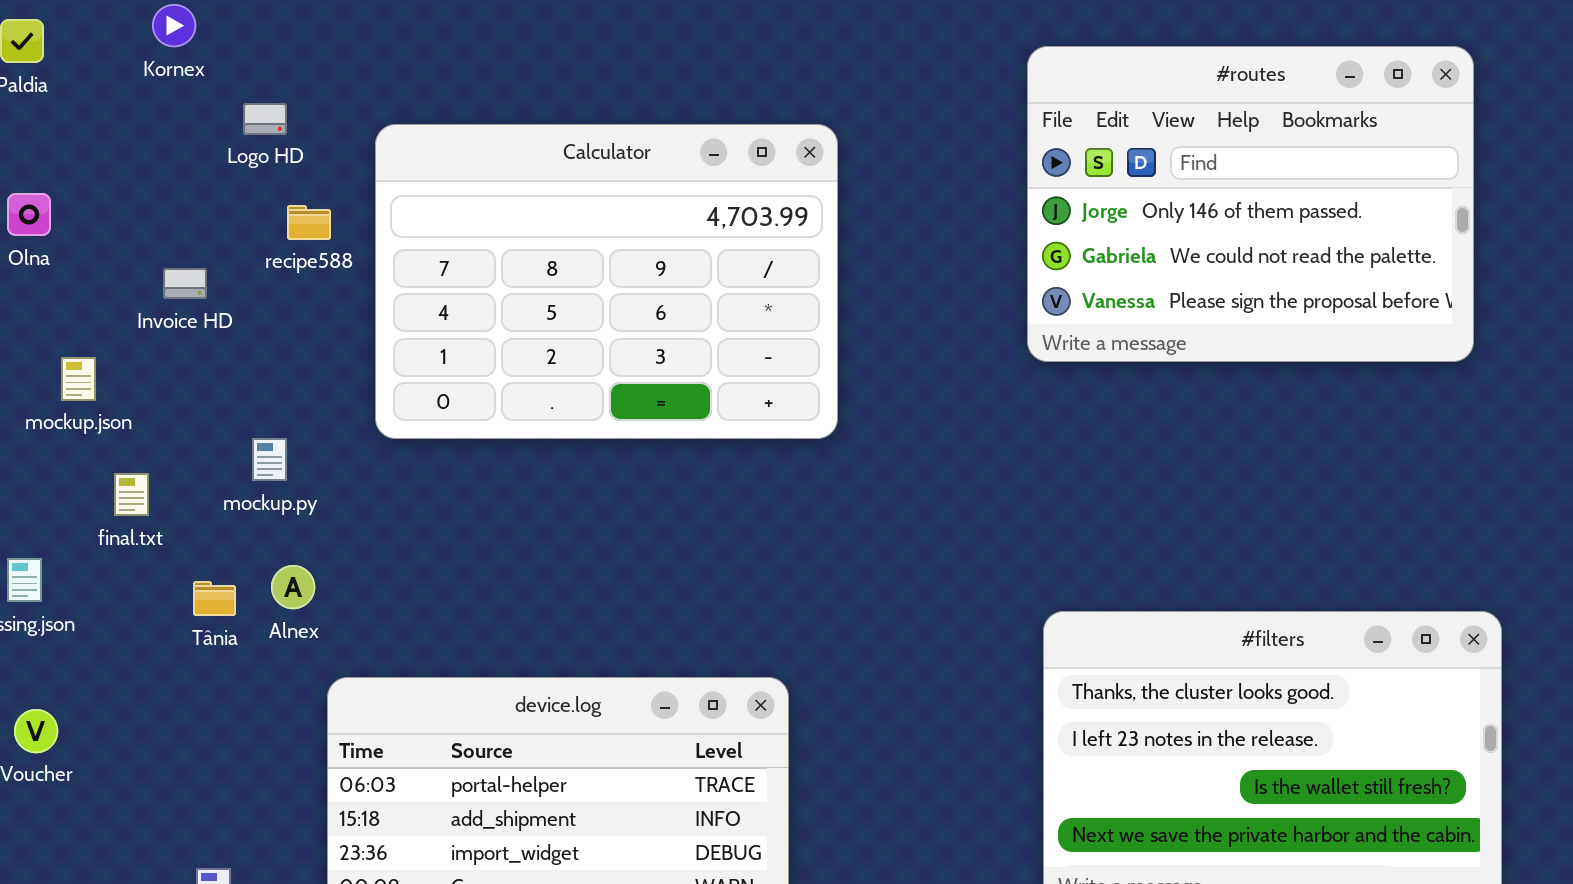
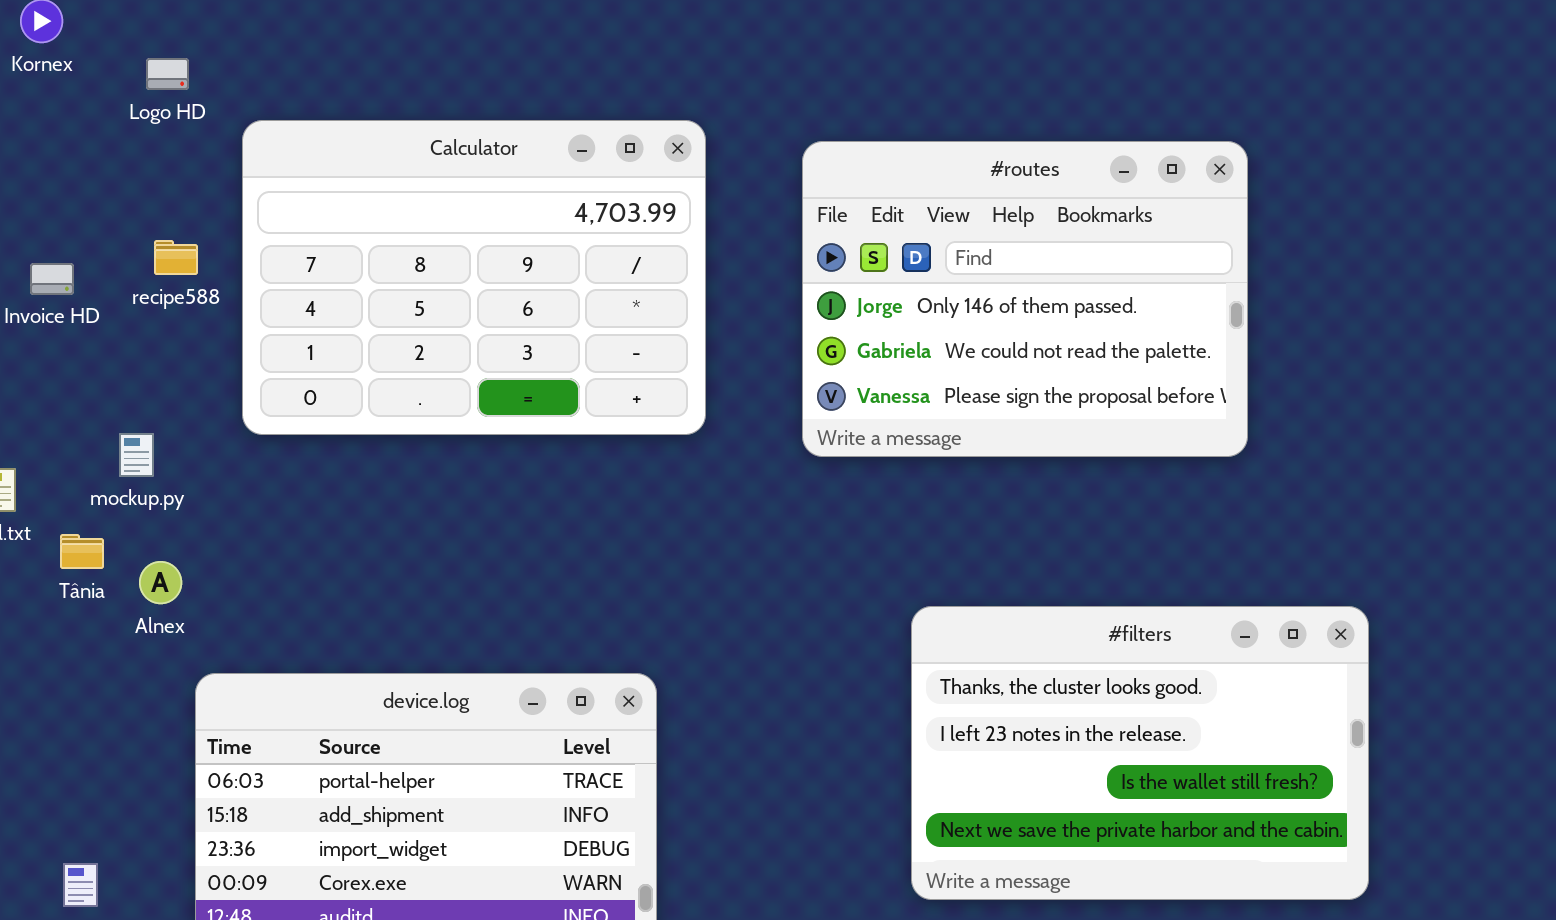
#routes: [1027,46,1474,362] -> [802,141,1248,457], moved
Logo HD: [243,103,287,135] -> [146,58,189,90], moved
recipe588: [287,205,331,240] -> [154,240,198,275], moved
Tânia: [193,581,236,616] -> [60,534,104,569], moved

